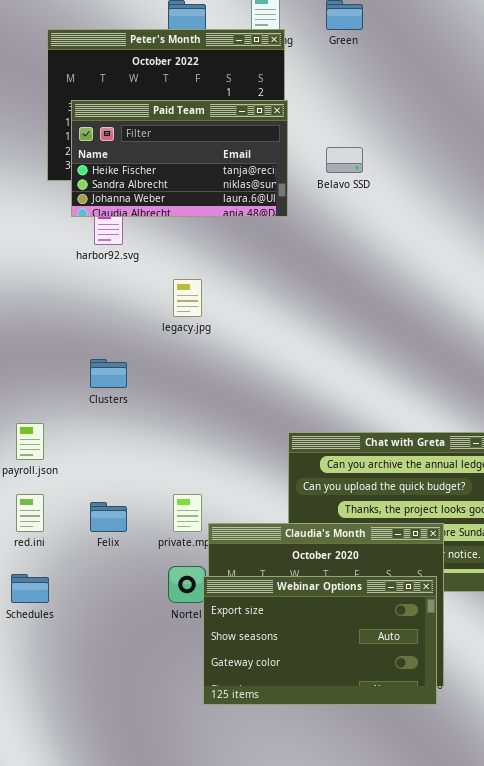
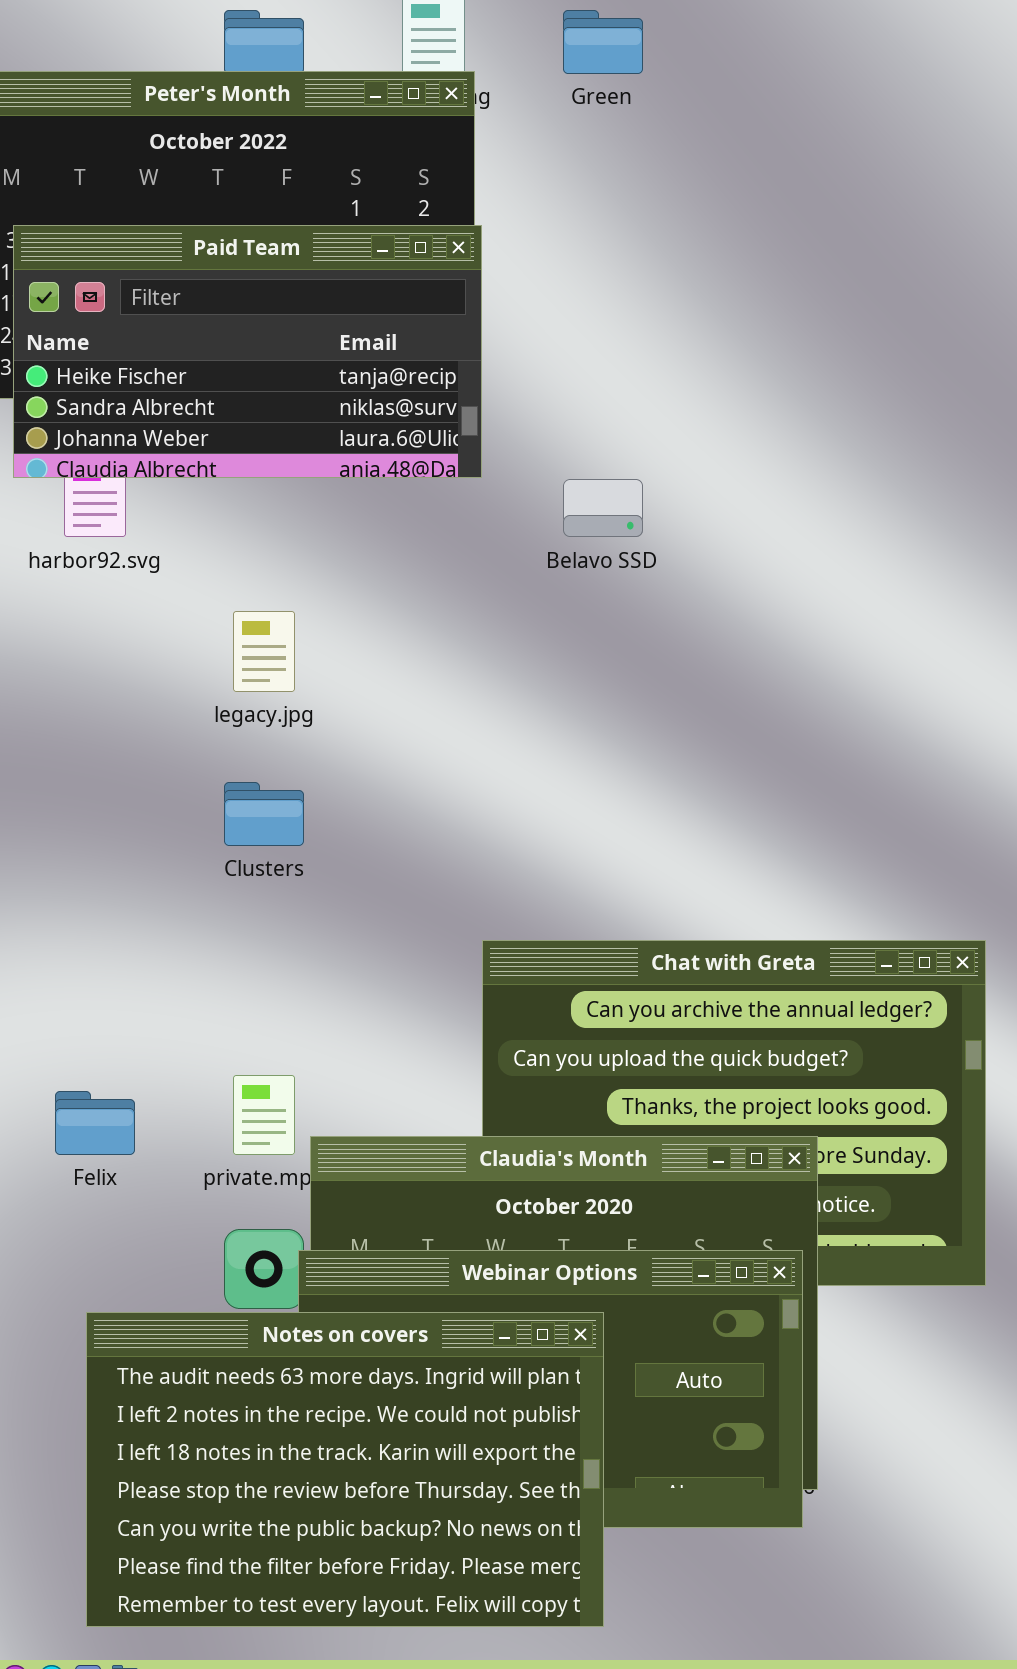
Belavo SSD: [326,147,363,173] -> [563,479,643,537], moved
Clusters: [90,359,127,388] -> [224,782,304,846], moved
Notes on covers: none -> [86,1312,604,1627], opened

